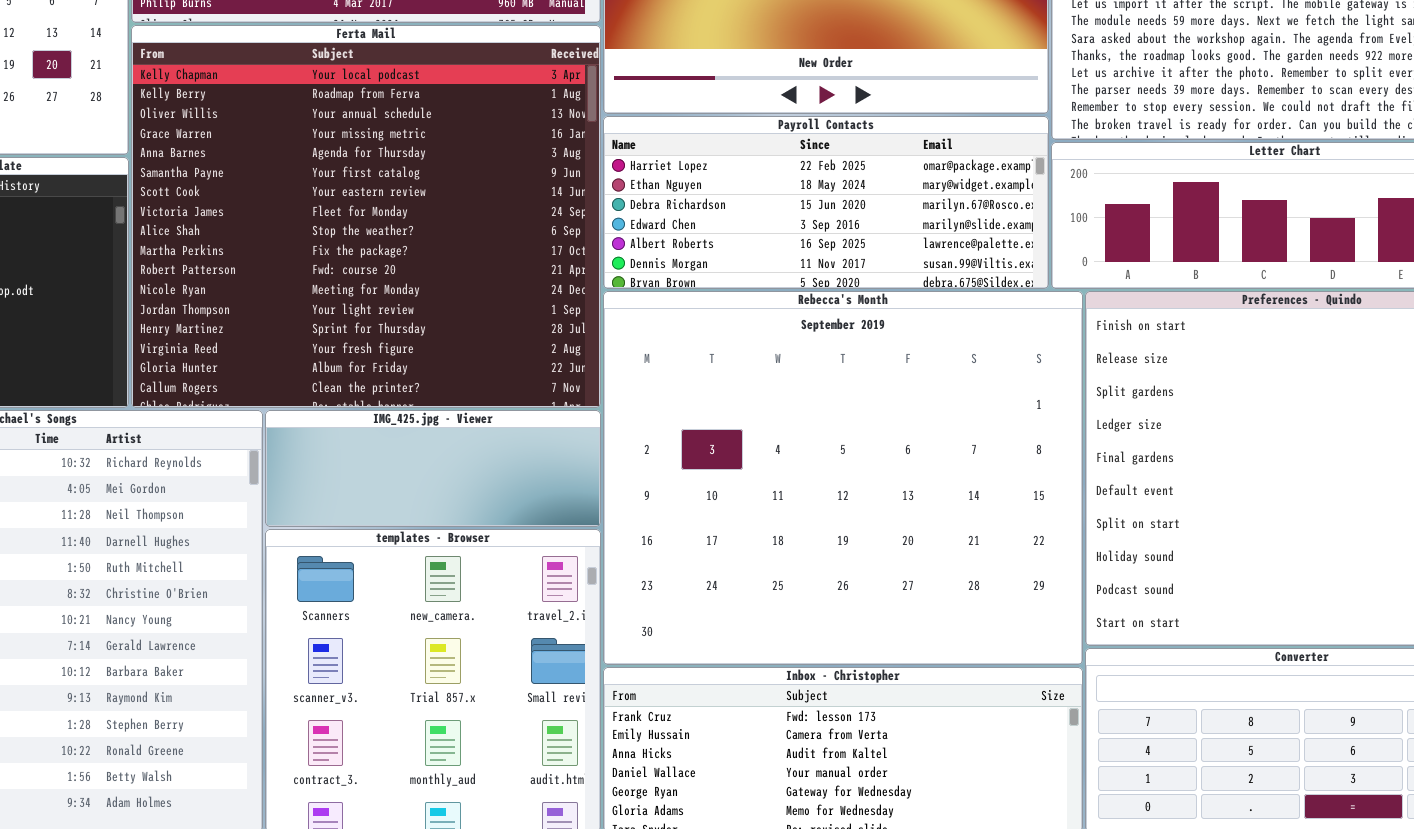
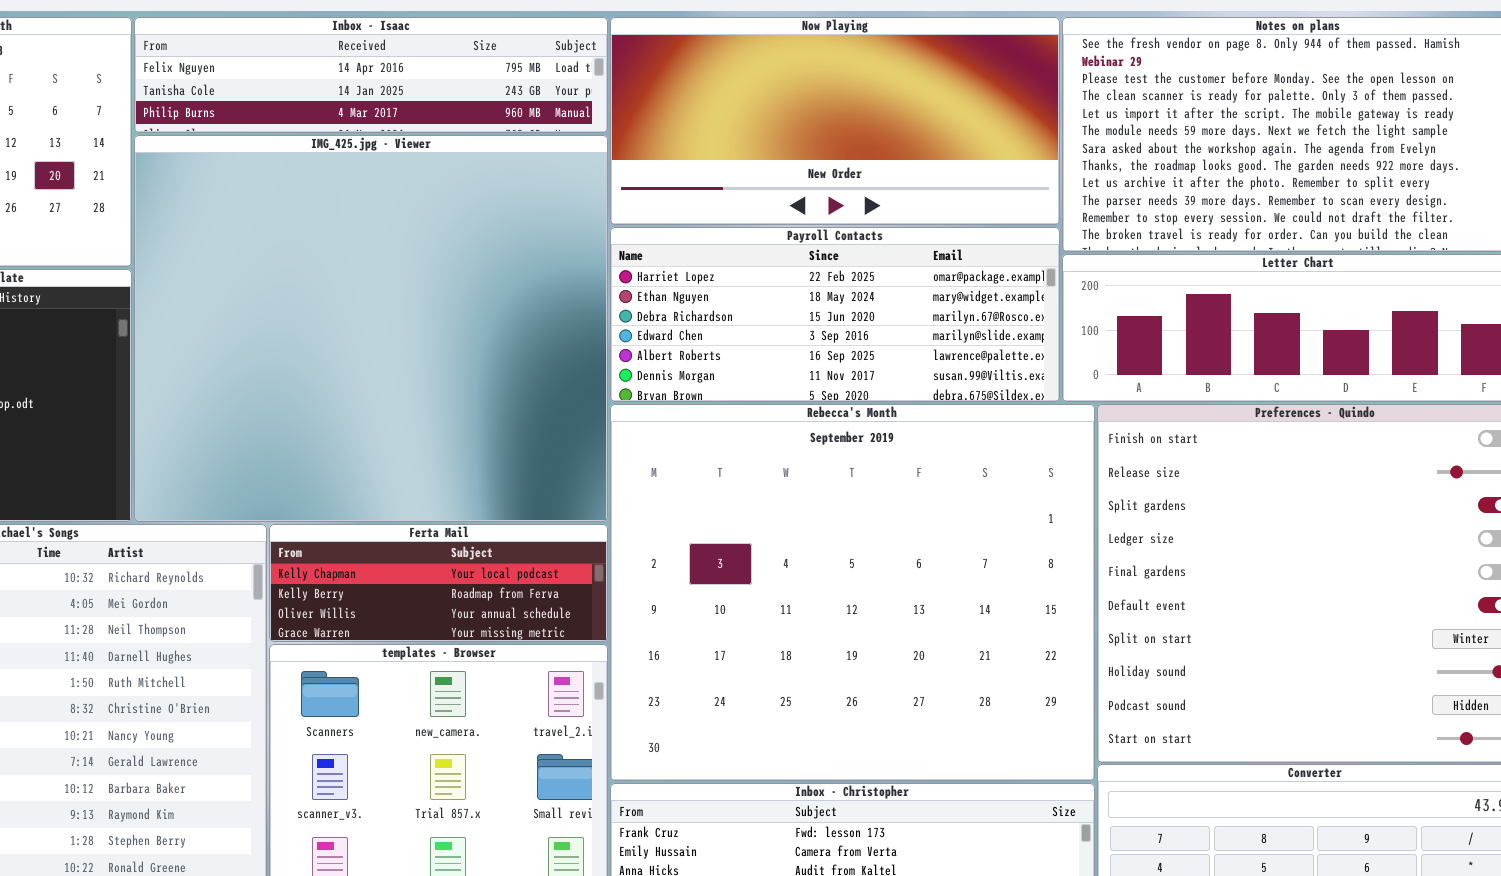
Ferta Mail: [131,25,601,408] -> [269,524,608,642], moved, resized
IMG_425.jpg - Viewer: [265,410,601,527] -> [134,135,608,522], moved, resized

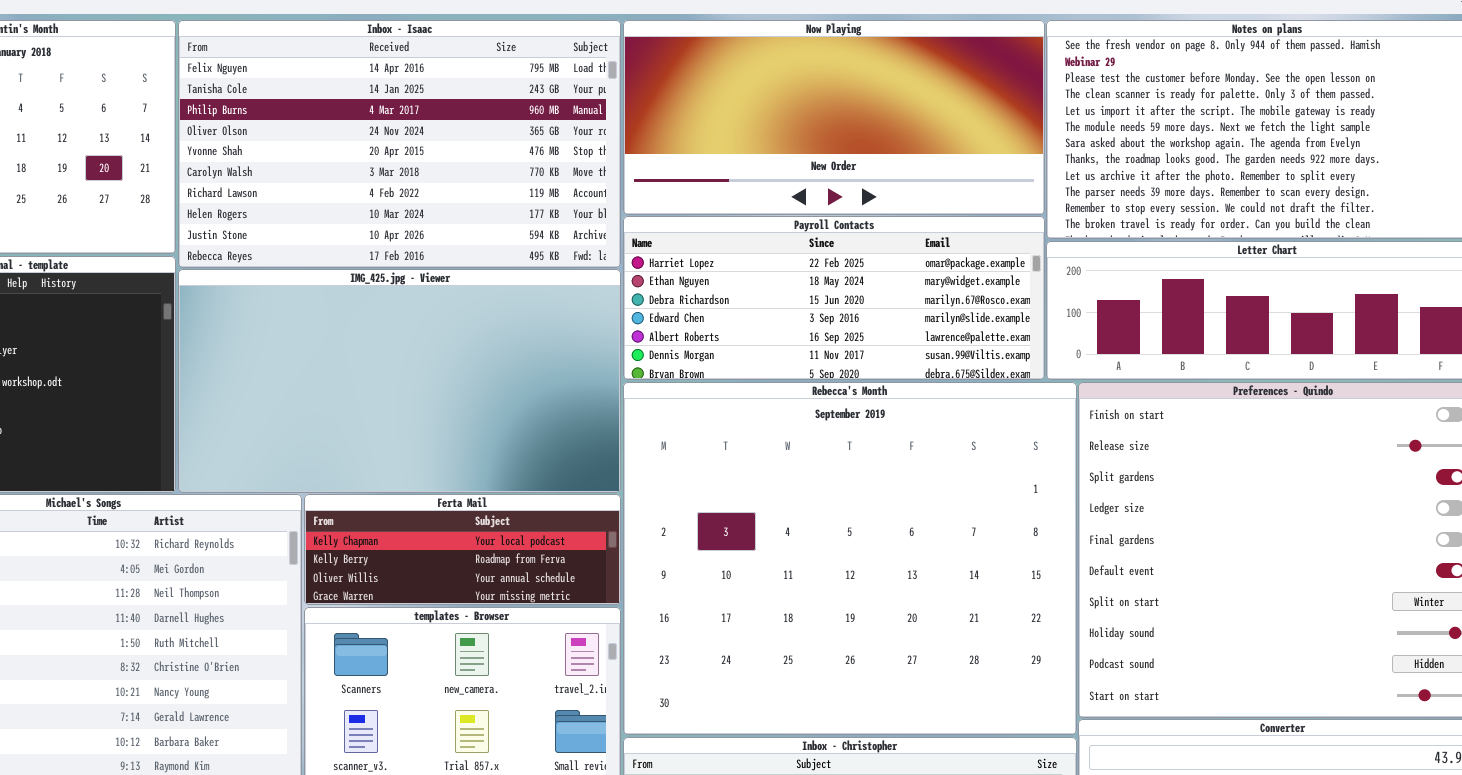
Inbox - Isaac: [134,17,608,133] -> [178,20,621,268], resized
IMG_425.jpg - Viewer: [134,135,608,522] -> [178,269,621,493], resized

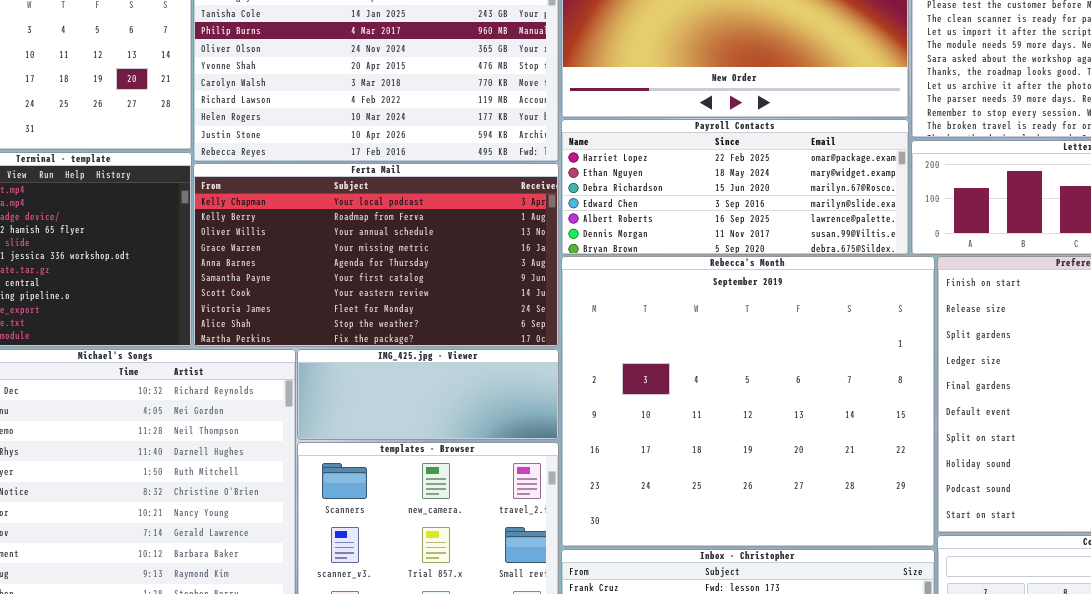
IMG_425.jpg - Viewer: [178,269,621,493] -> [297,349,559,440], moved, resized
Ferta Mail: [304,494,621,605] -> [193,163,559,347], moved, resized

